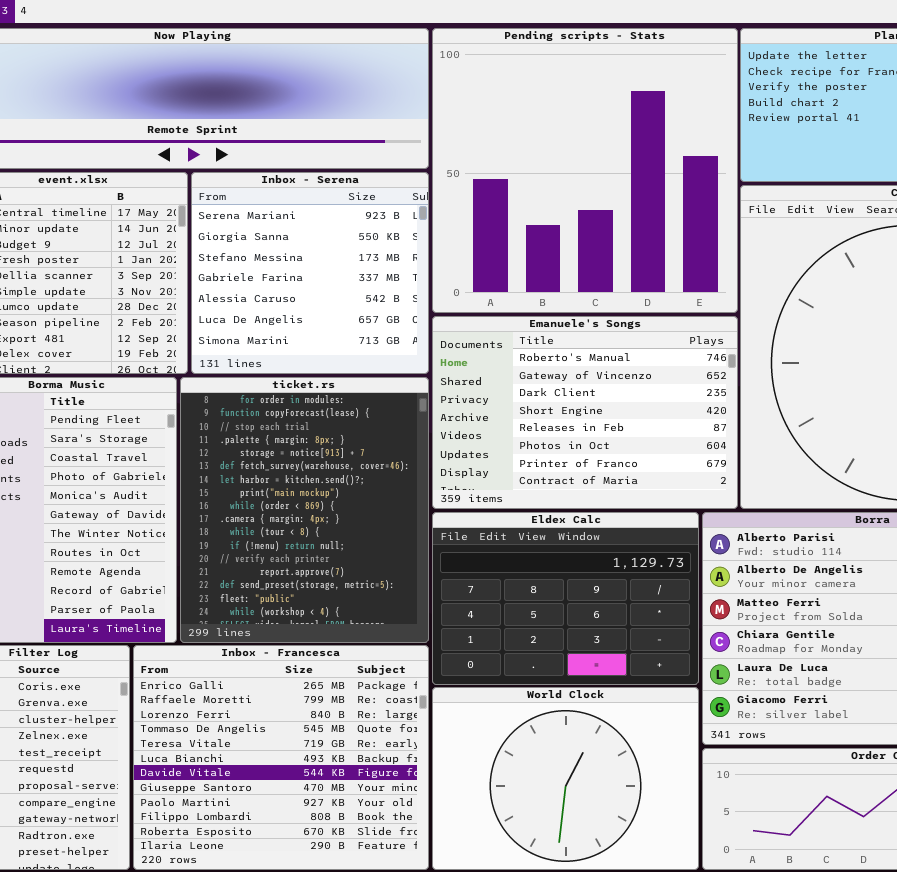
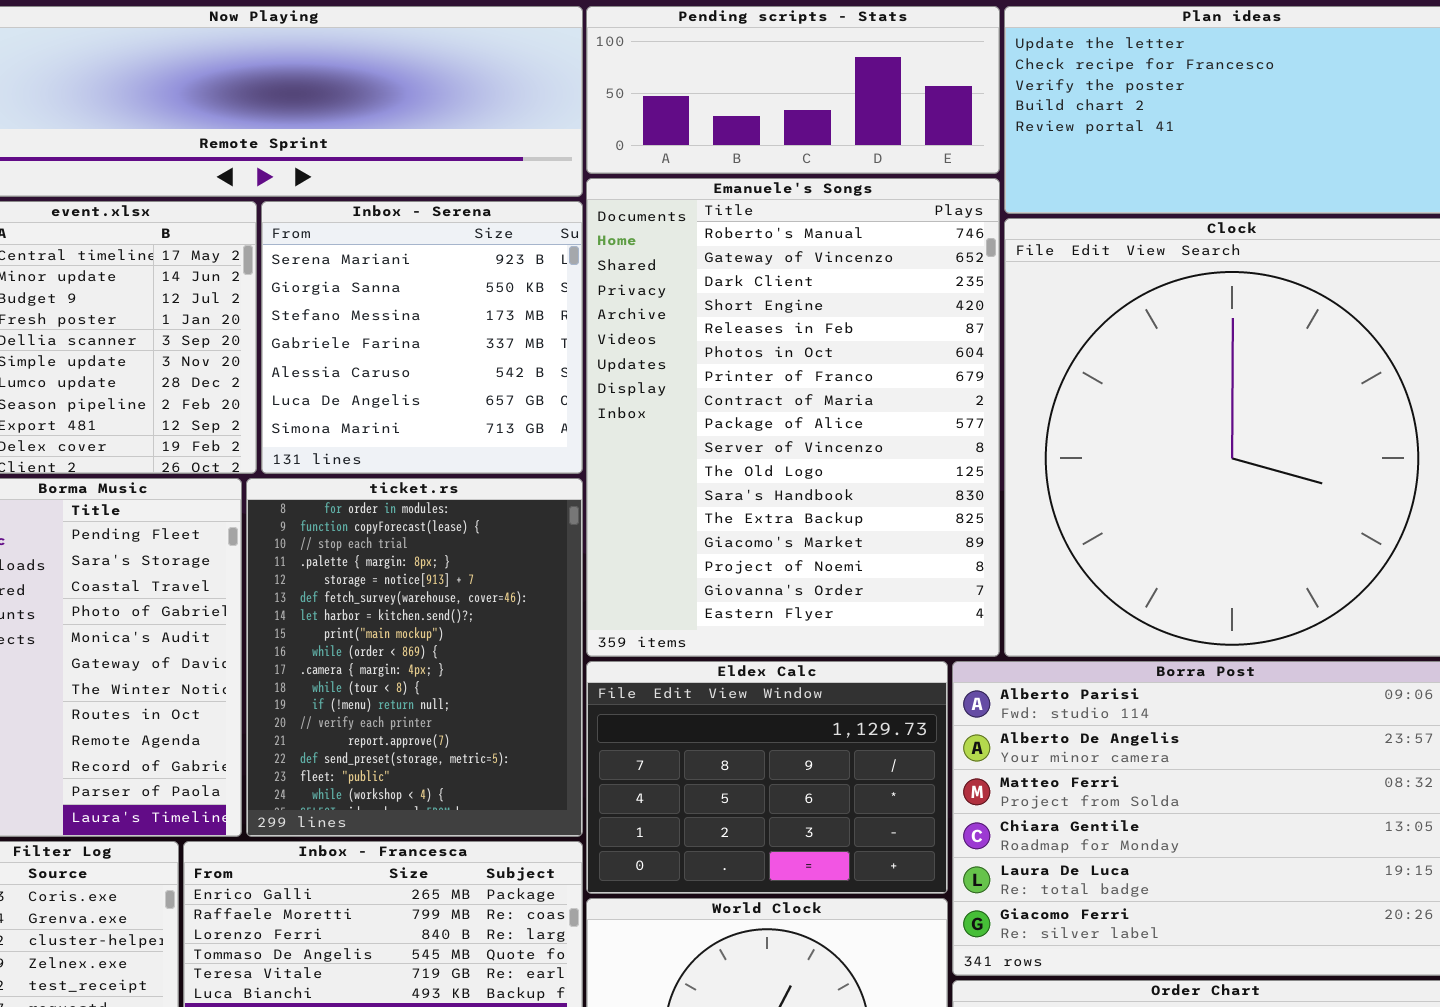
Pending scripts - Stats: [432,28,738,313] -> [586,6,1000,174], resized
Emanuele's Songs: [432,316,738,509] -> [586,178,1000,657], resized

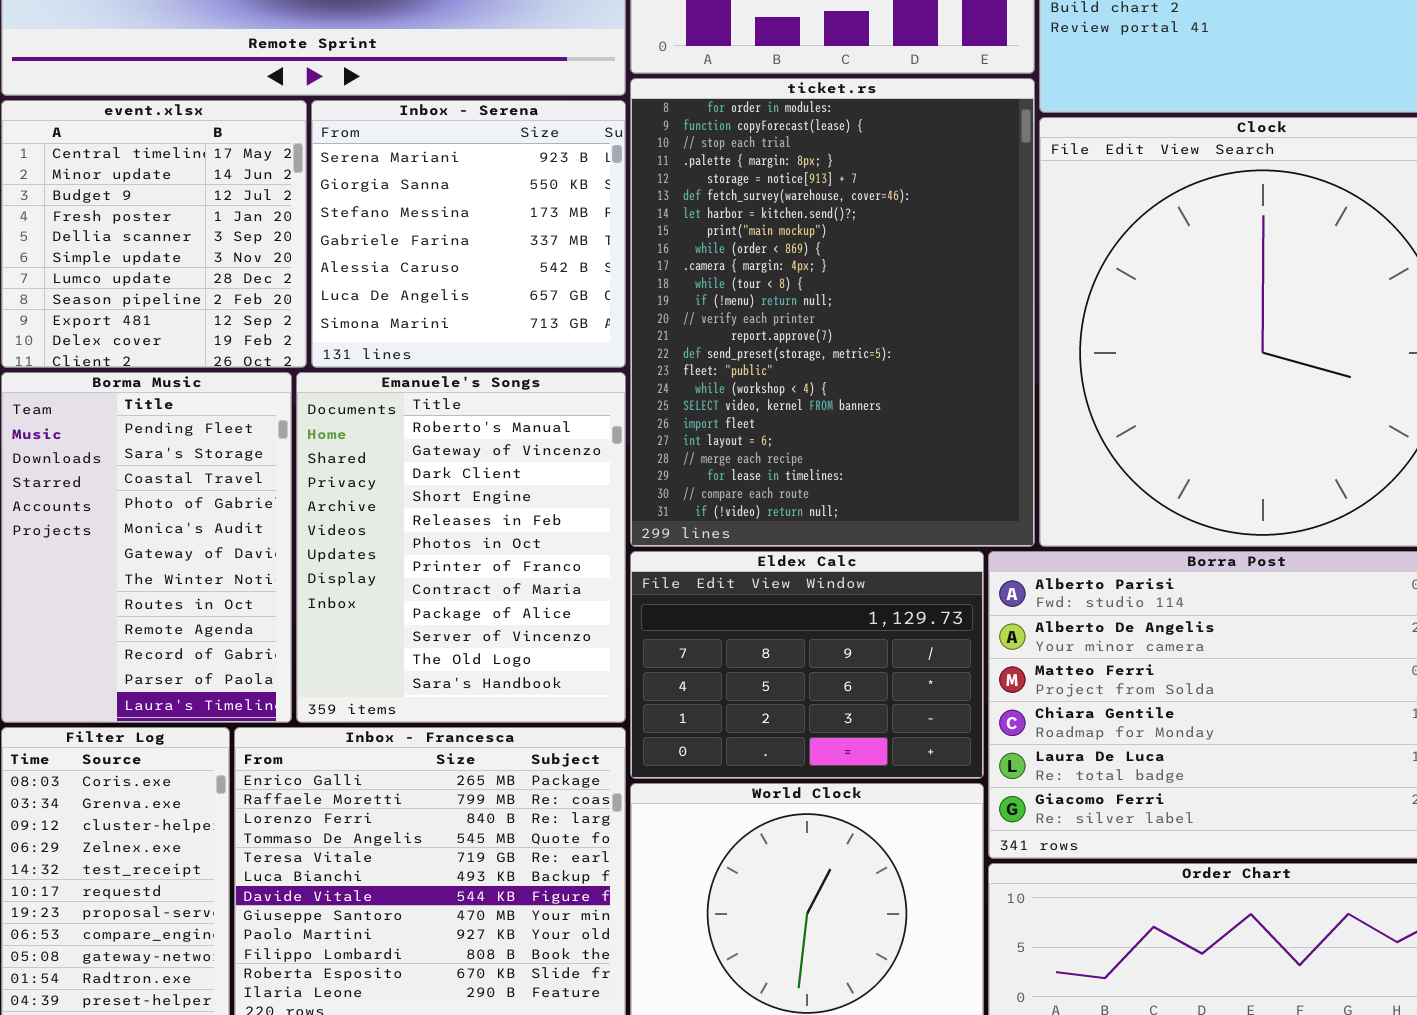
Emanuele's Songs: [586,178,1000,657] -> [296,372,626,723], moved, resized
ticket.rs: [246,478,583,837] -> [630,78,1035,547], moved, resized

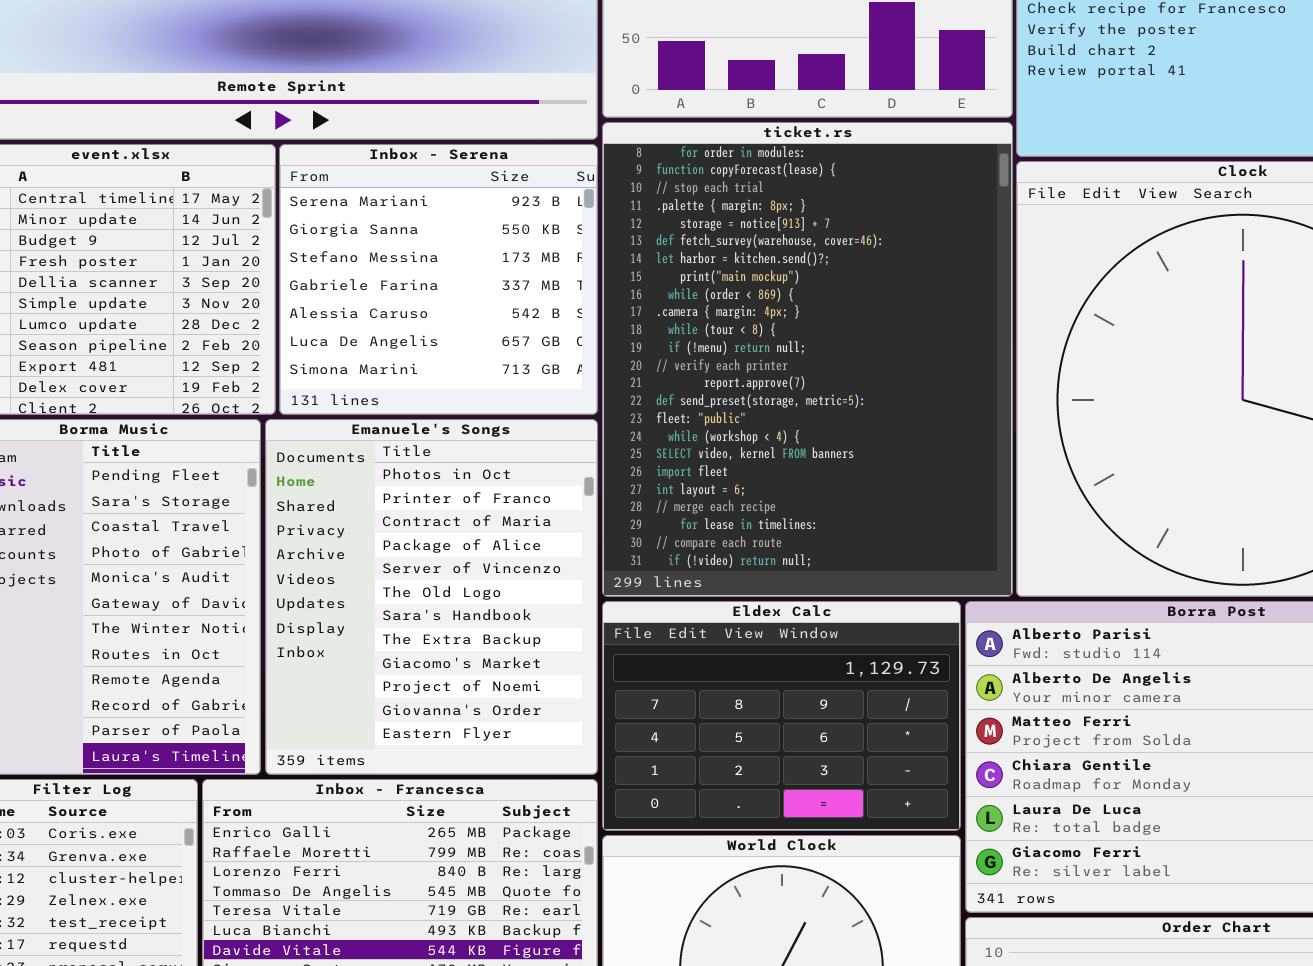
Emanuele's Songs: [296,372,626,723] -> [265,419,598,775], scrolled down 5 rows

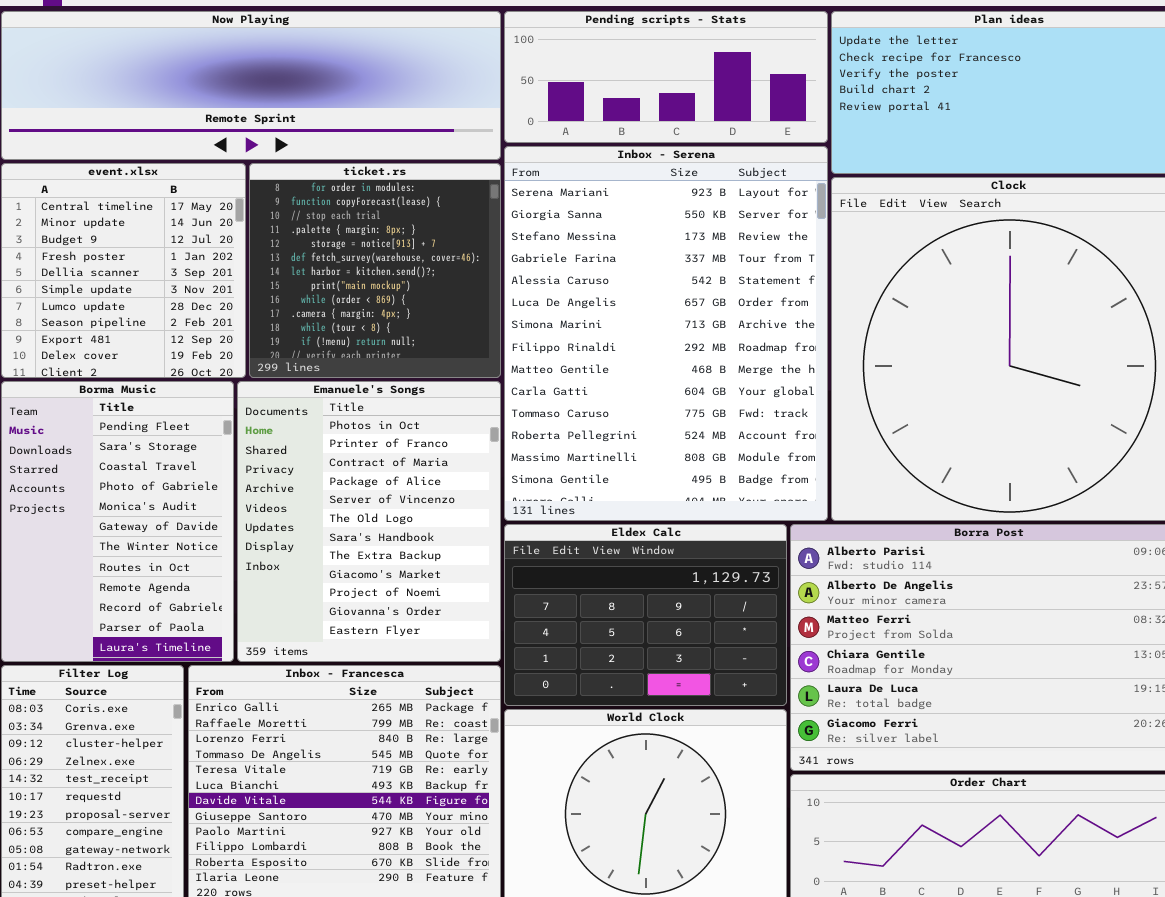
ticket.rs: [602,122,1013,597] -> [249,163,501,378], moved, resized
Inbox - Serena: [279,144,598,415] -> [504,146,828,521], moved, resized

